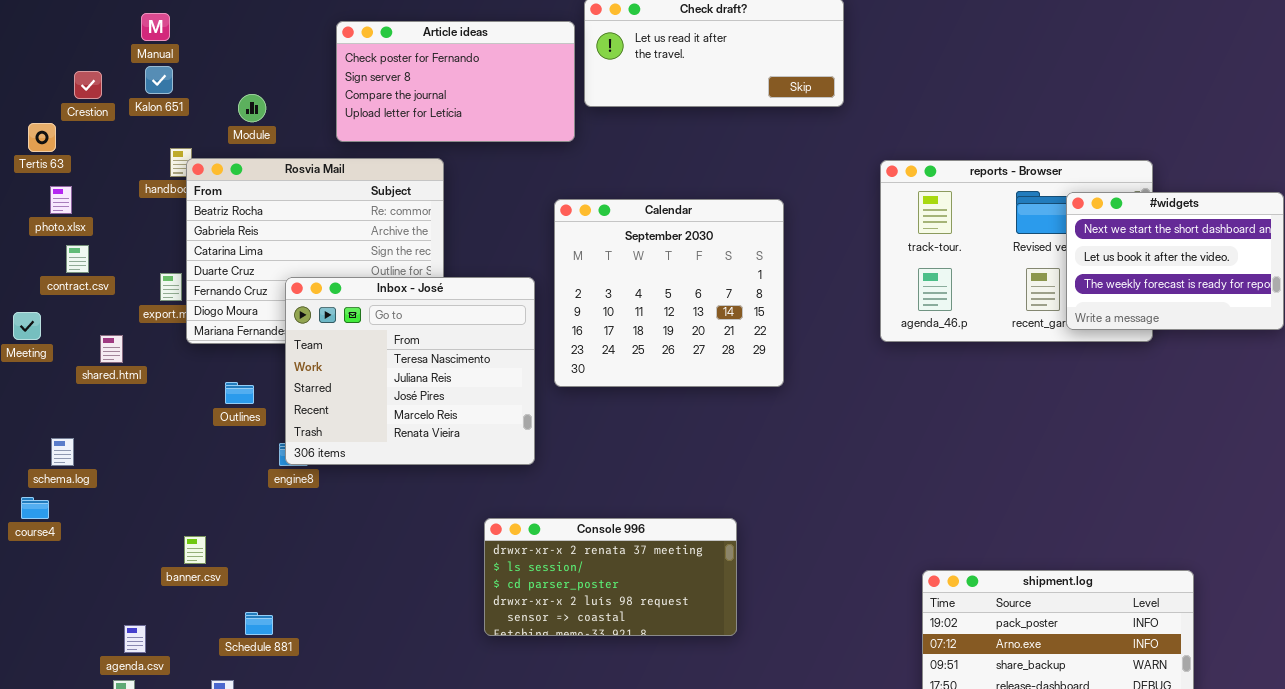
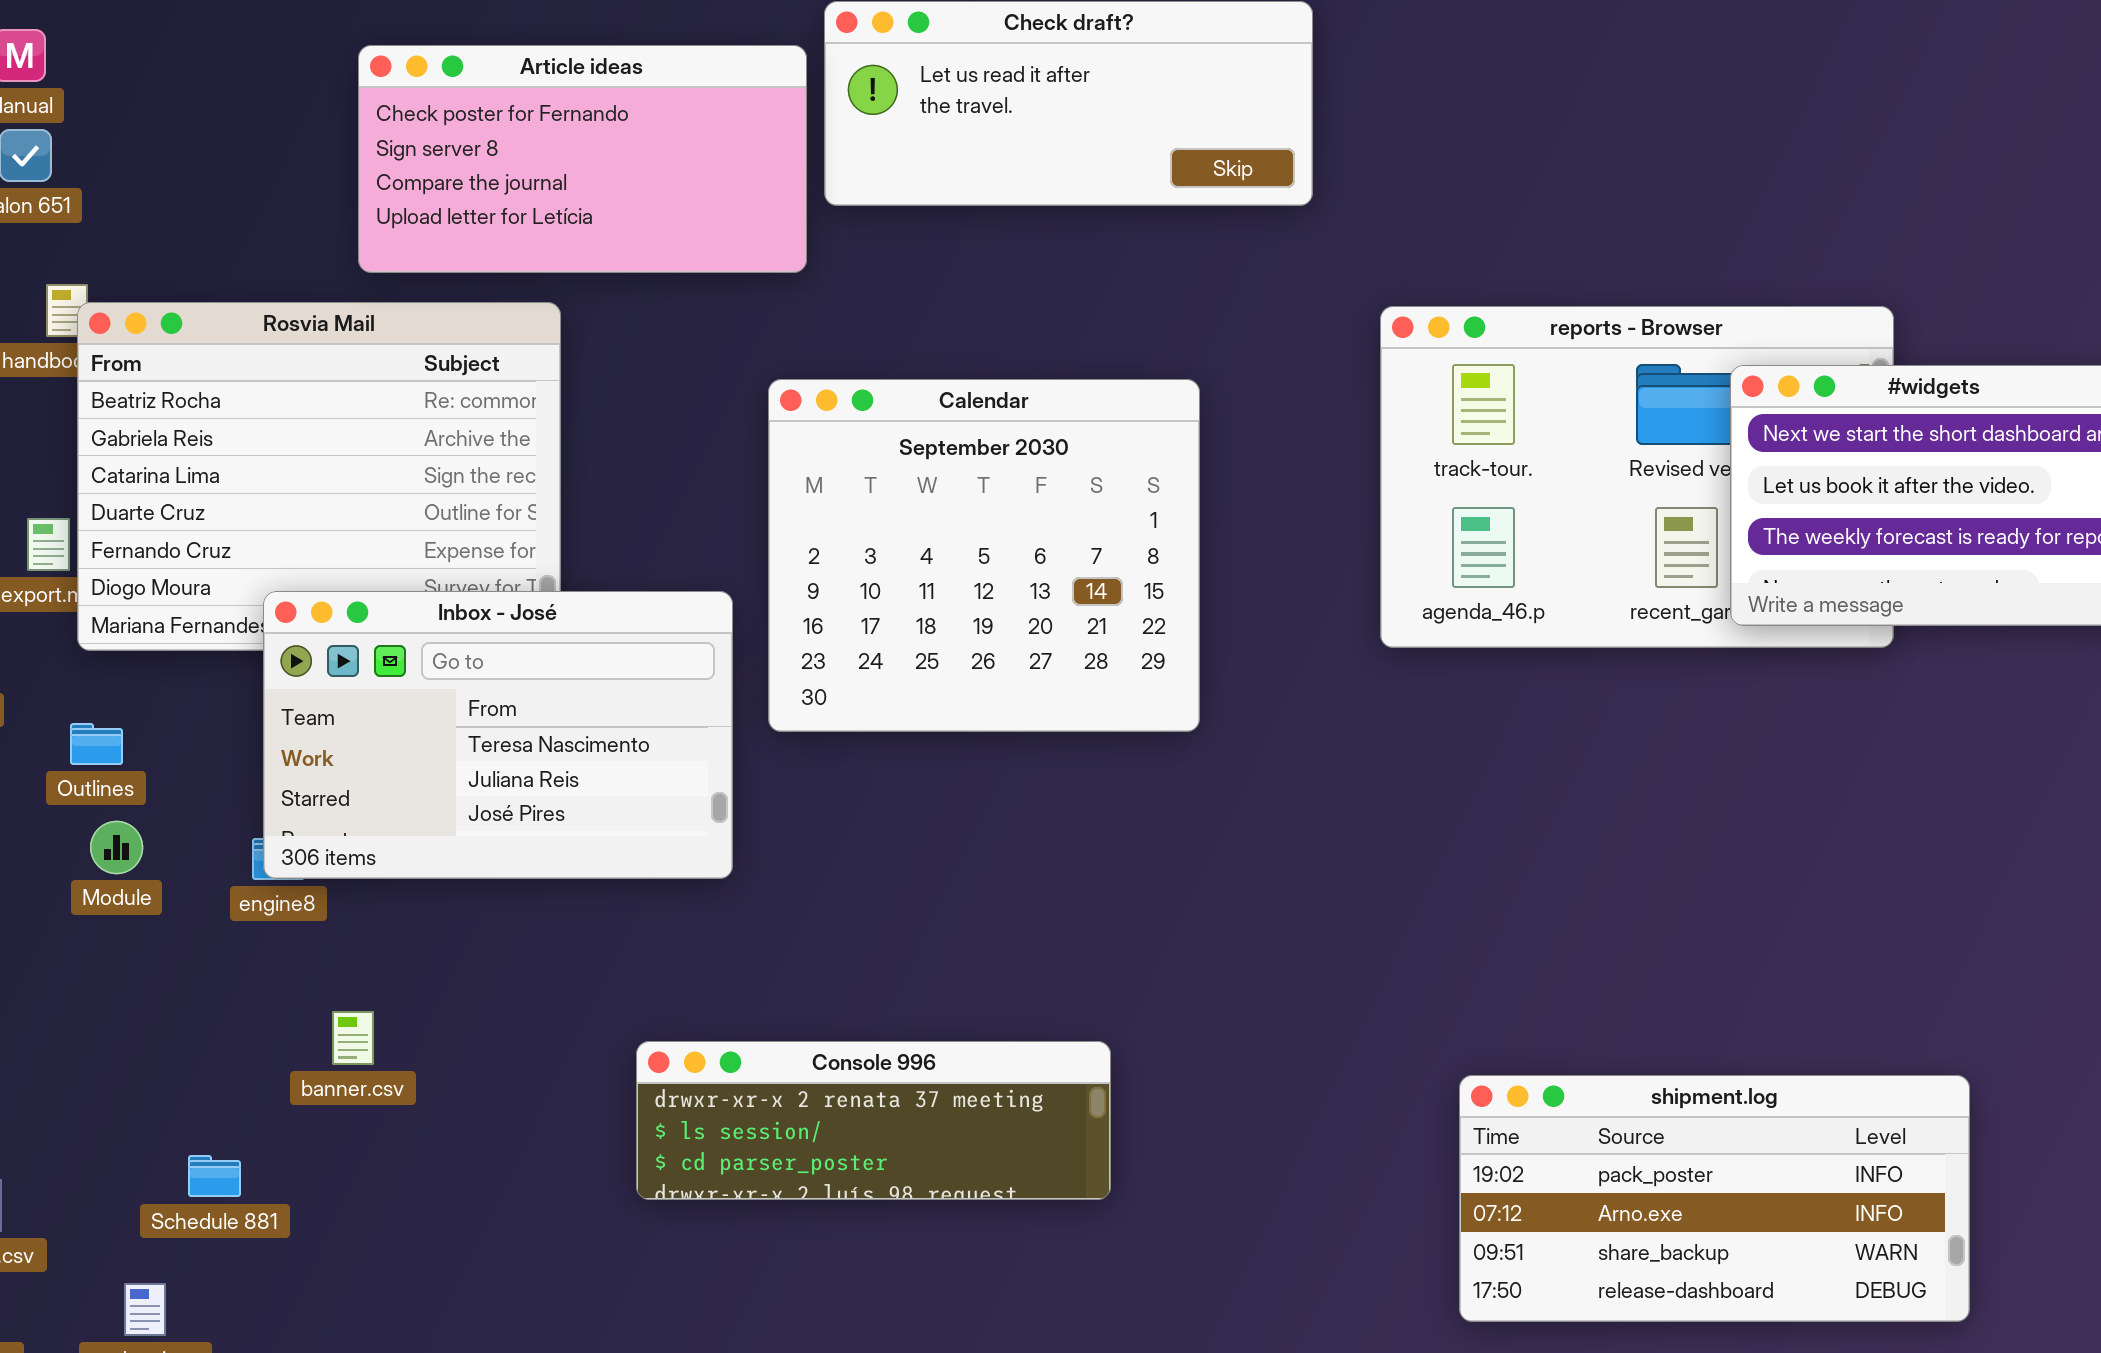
Module: [238,94,266,122] -> [90,821,143,874], moved
Inbox - José: [285,277,535,465] -> [263,591,733,879], resized
Outlines: [225,382,254,404] -> [70,723,123,765], moved
Console 996: [484,518,737,636] -> [636,1041,1111,1200], resized
banner.csv: [184,536,206,564] -> [332,1011,374,1065], moved

